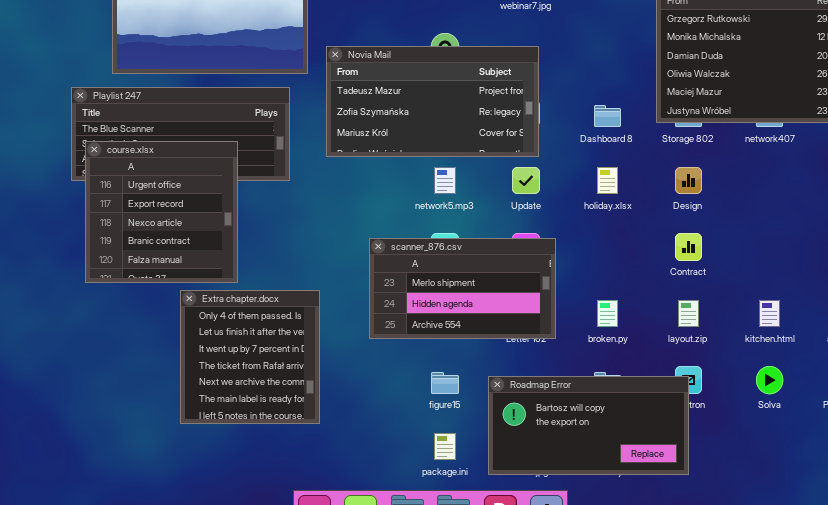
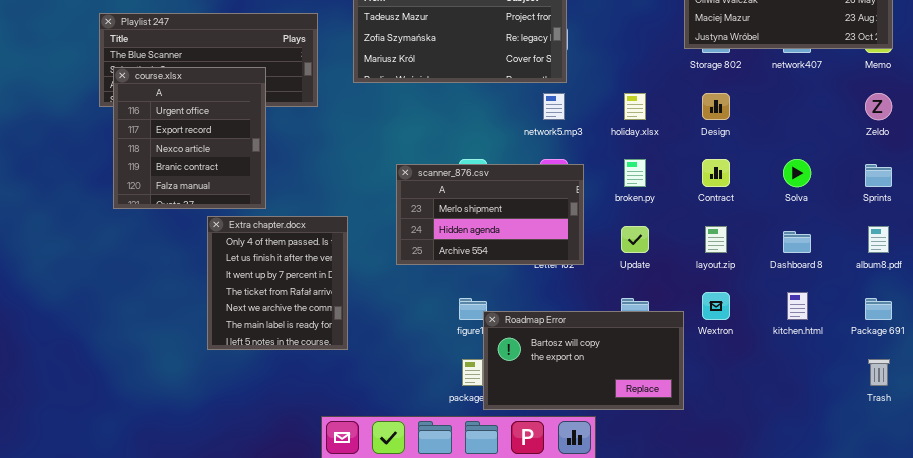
Dashboard 8: [594,105,621,127] -> [783,231,811,253], moved
network5.mp3: [434,167,456,194] -> [543,93,565,120], moved
Update: [512,167,540,194] -> [621,226,649,253], moved
broken.py: [597,300,618,327] -> [624,159,646,187], moved
kitchen.html: [759,300,780,327] -> [787,292,808,320], moved
Solva: [756,366,783,394] -> [783,159,811,187], moved
Roadmap Error: [488,376,689,475] -> [483,311,684,410], moved

